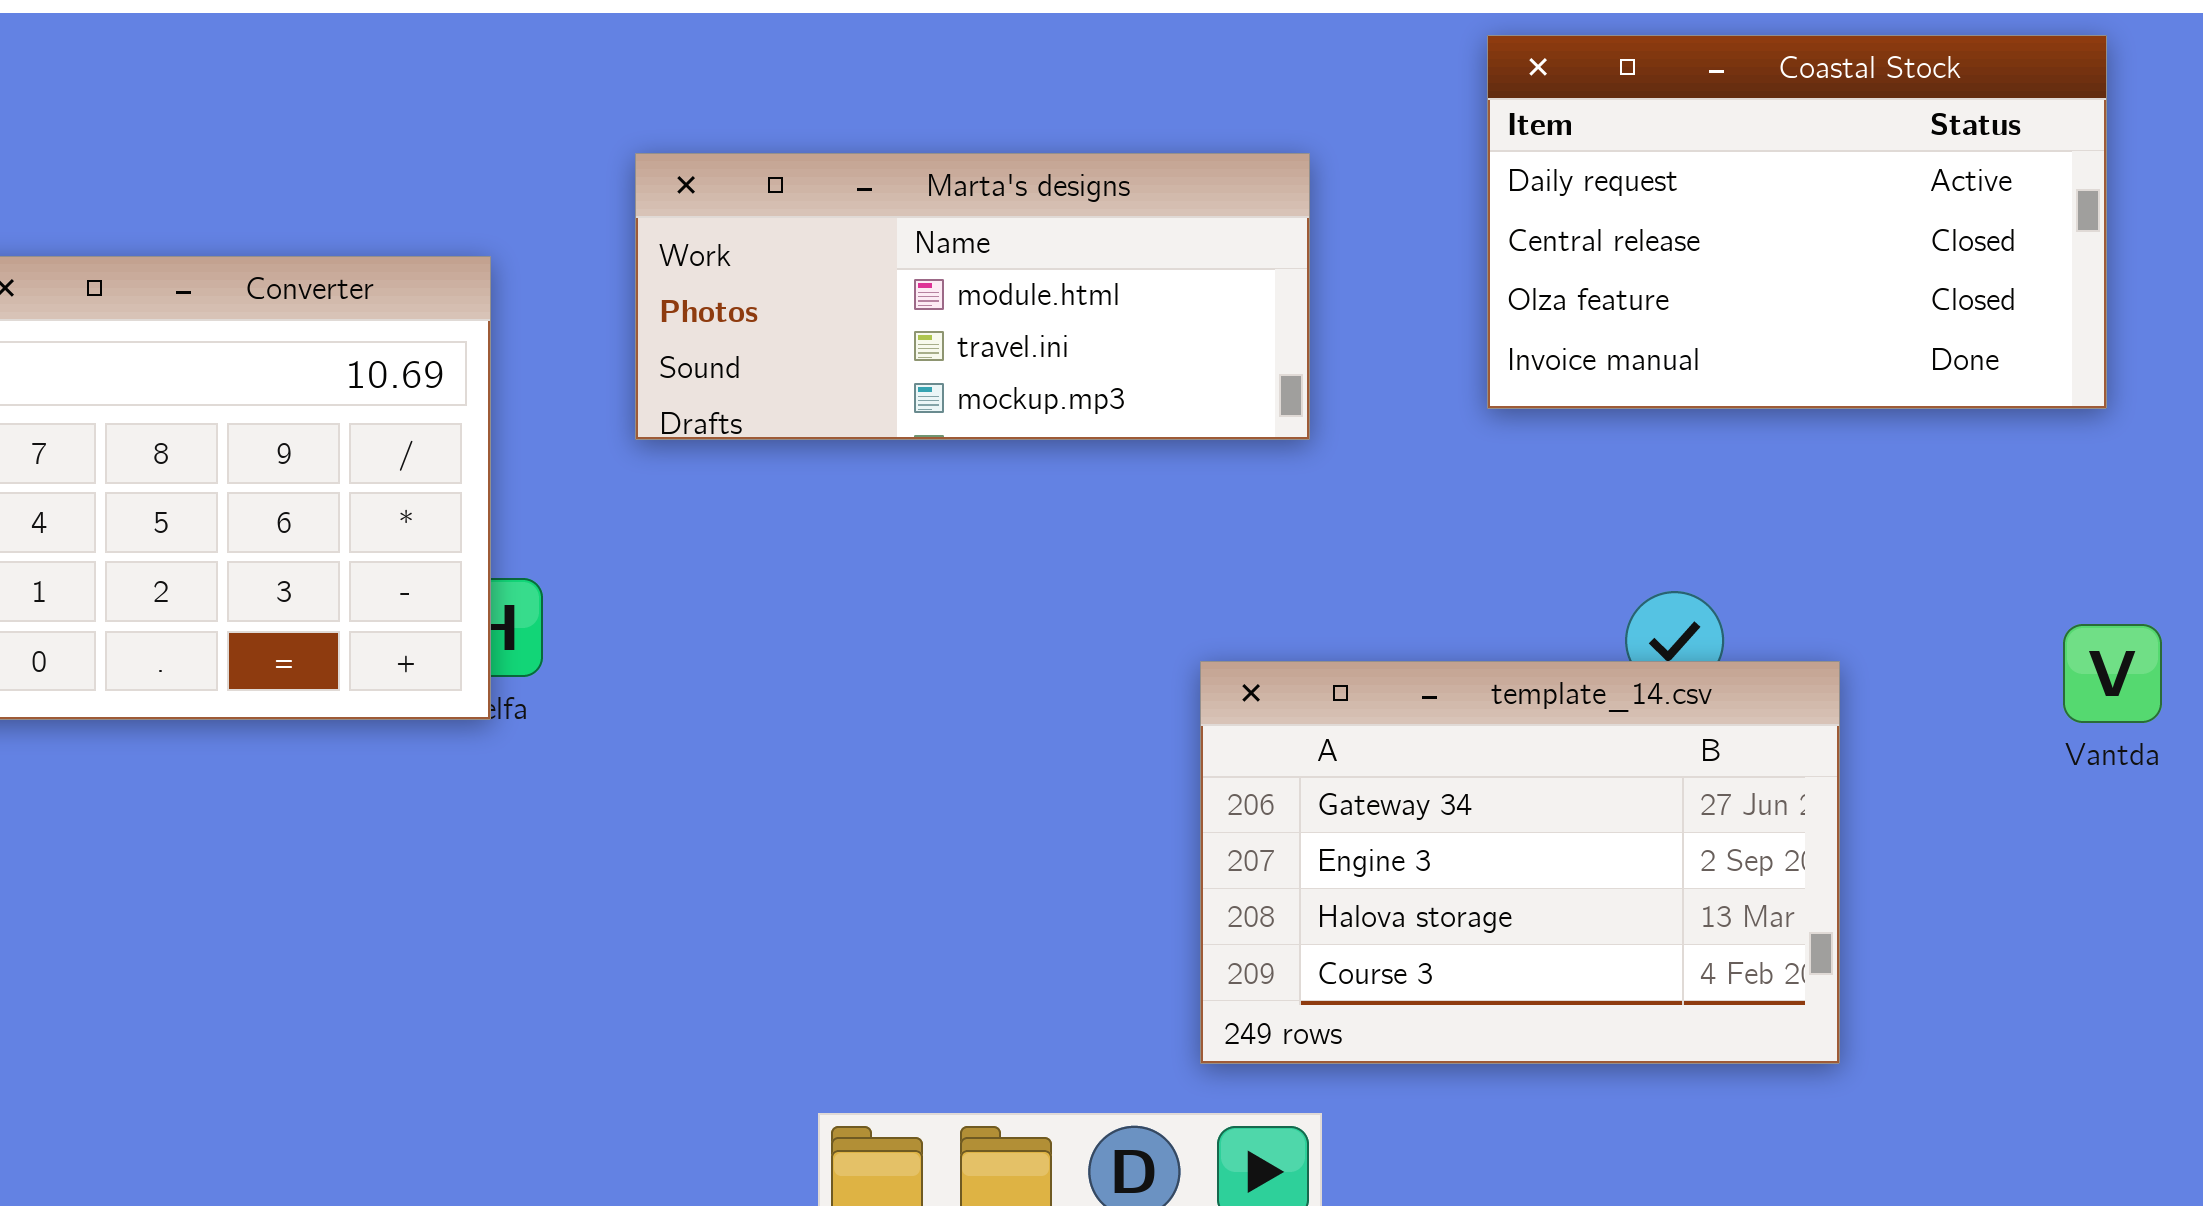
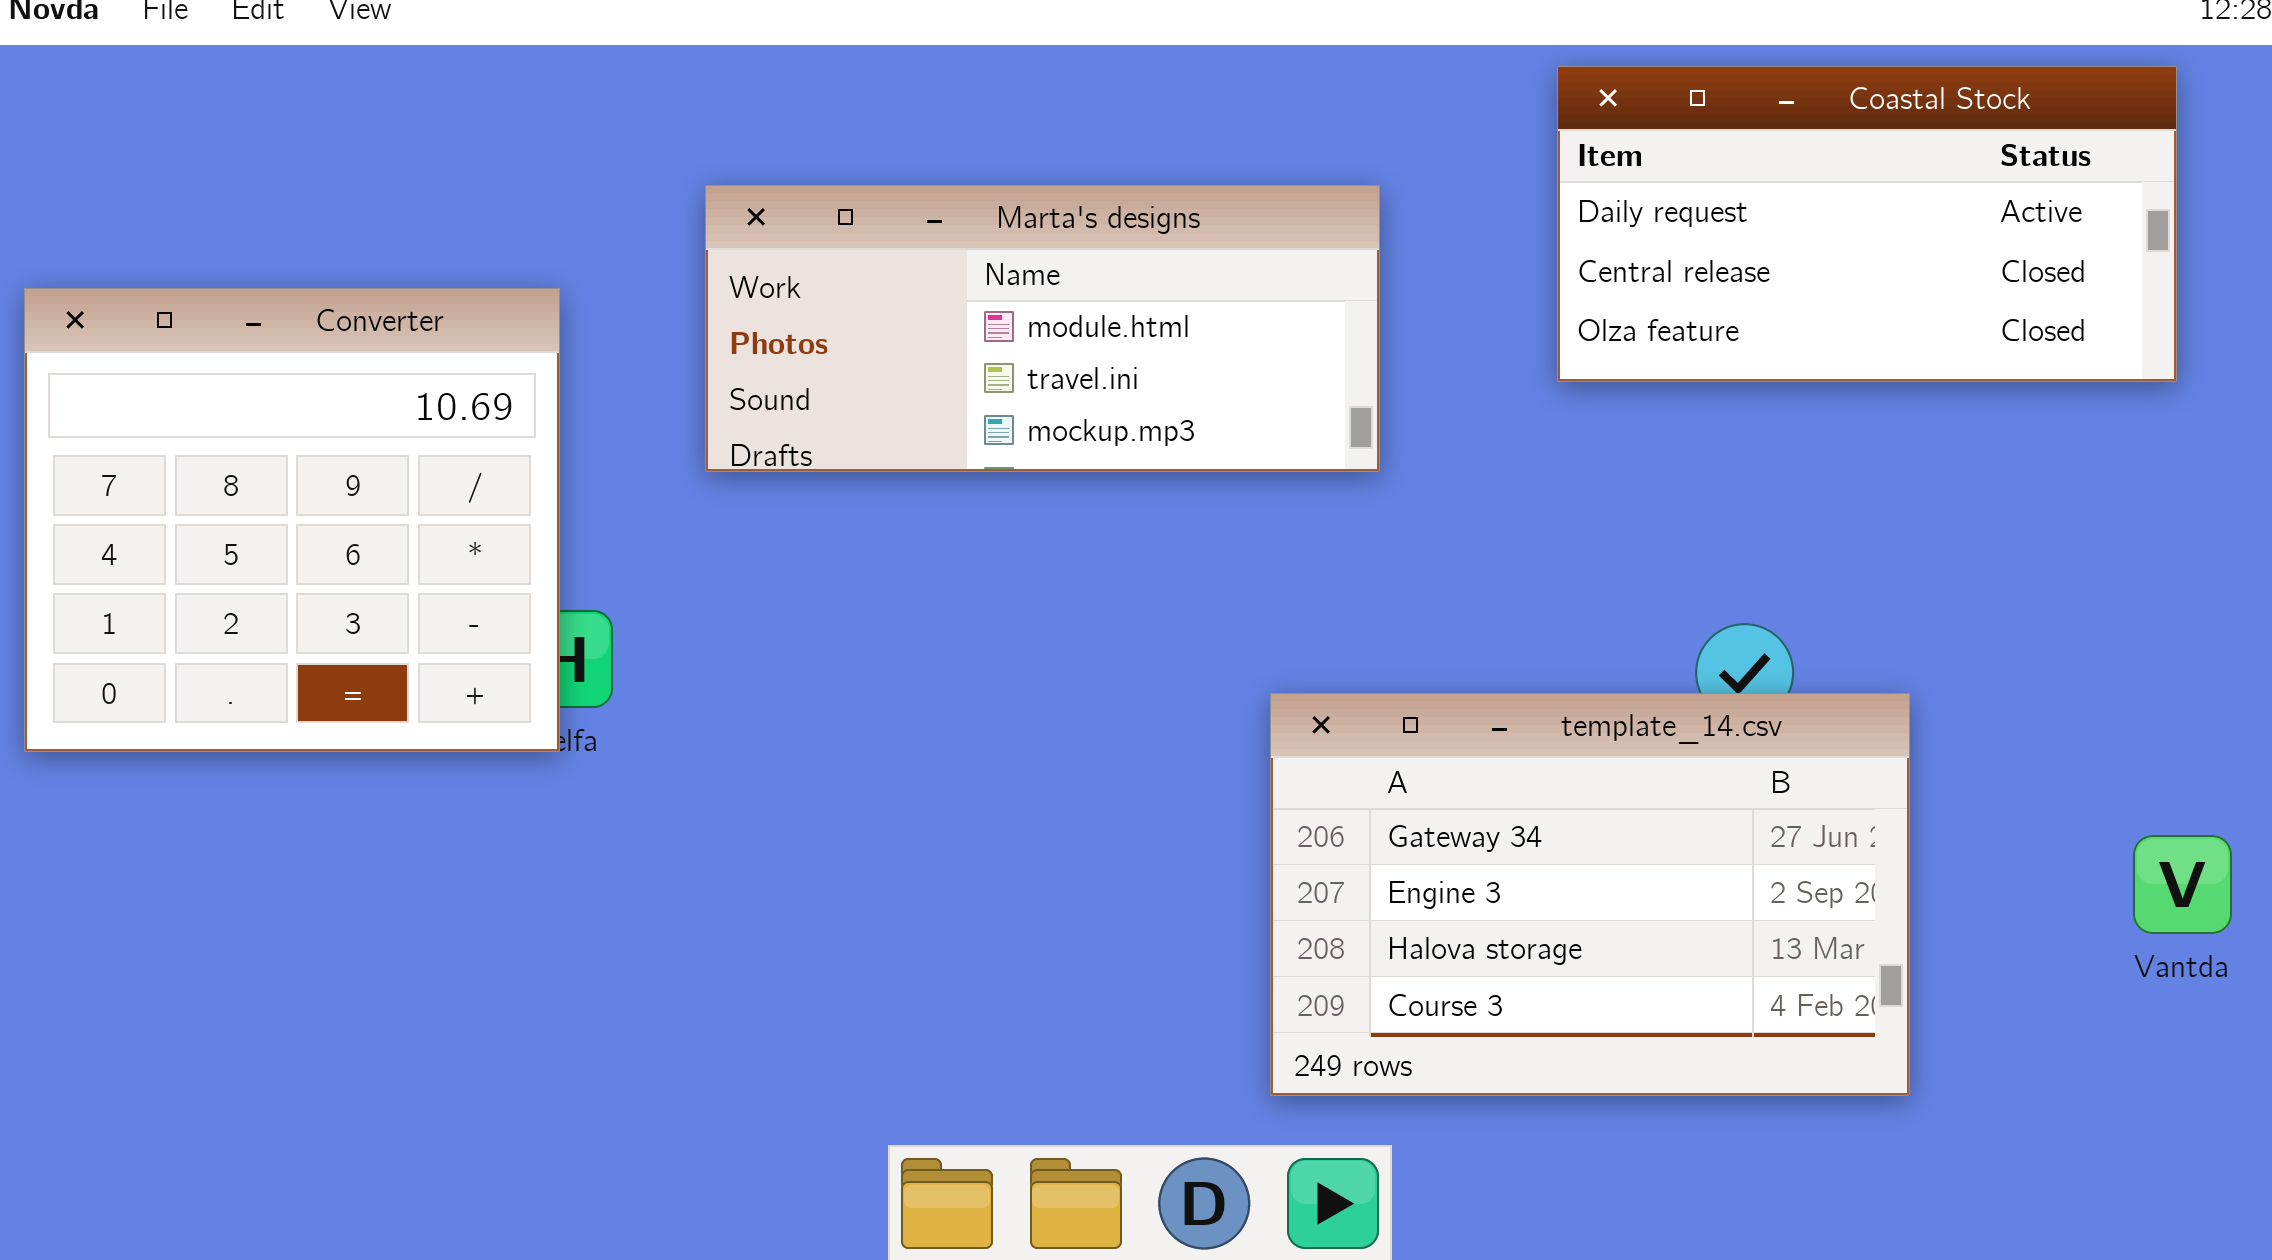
Coastal Stock: [1487,35,2107,409] -> [1557,66,2177,382], resized
Vantda: [2063,624,2162,723] -> [2133,835,2232,934], moved

